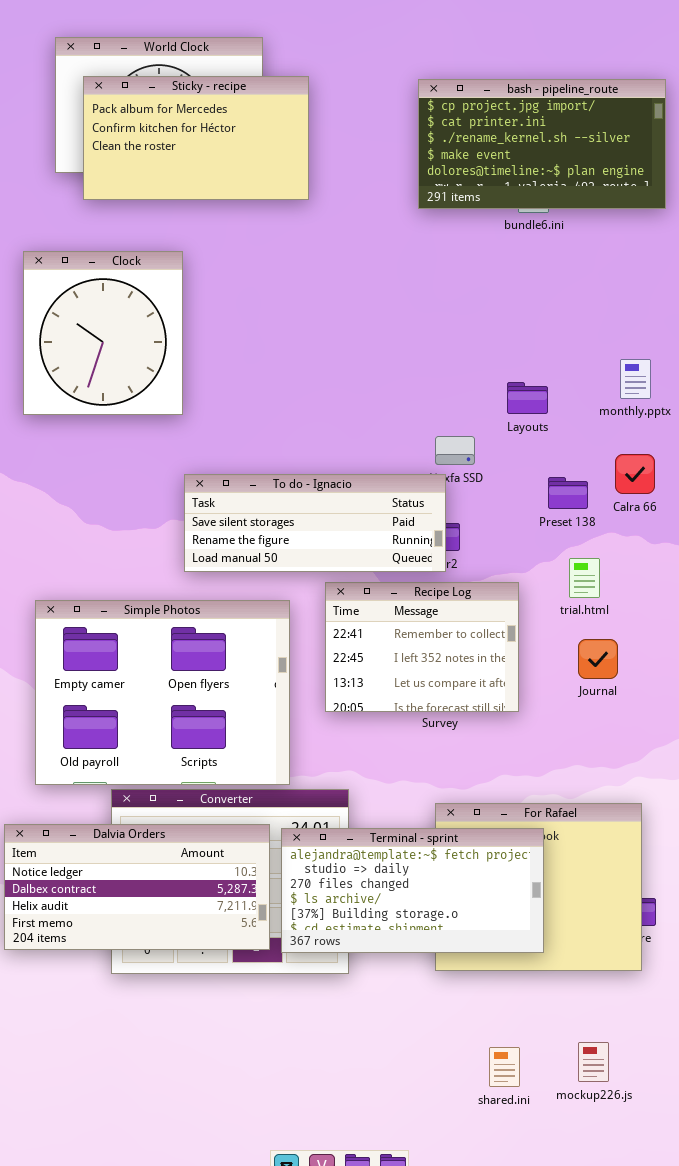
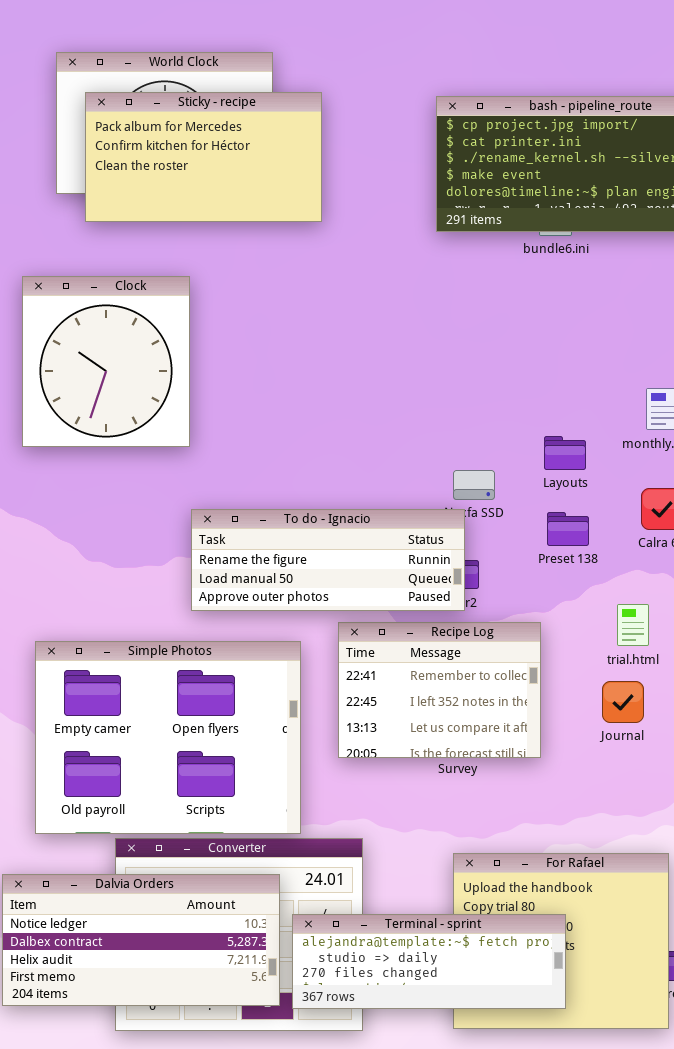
Layouts: [507,382,548,414] -> [544,436,586,470], moved
To do - Ignacio: [184,474,446,572] -> [191,509,465,611], scrolled down 1 row
Preset 138: [548,477,588,509] -> [547,512,589,546], moved
trial.html: [569,558,600,598] -> [617,604,649,646], moved
Terminal - sprint: [281,828,544,953] -> [292,914,566,1009], resized

